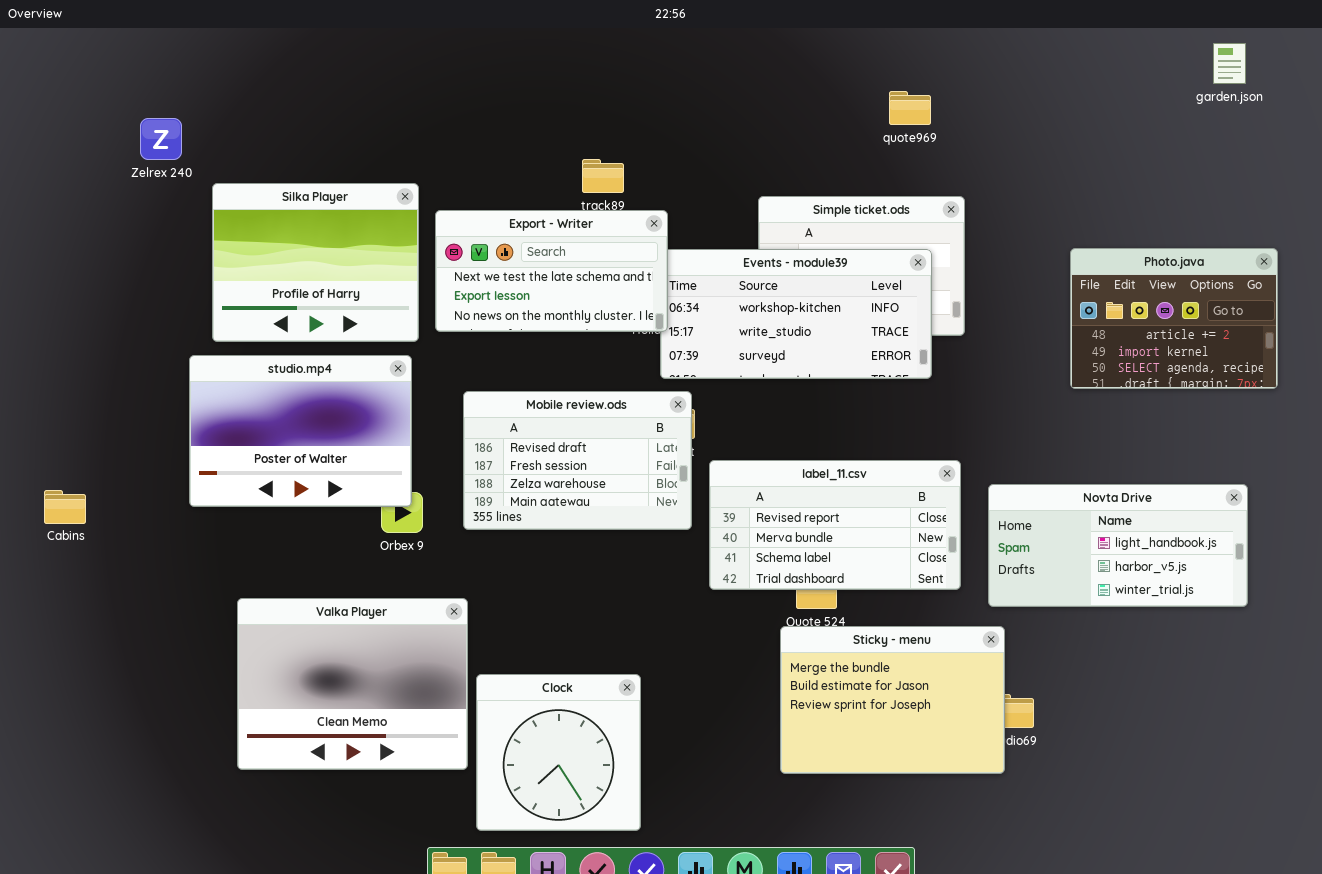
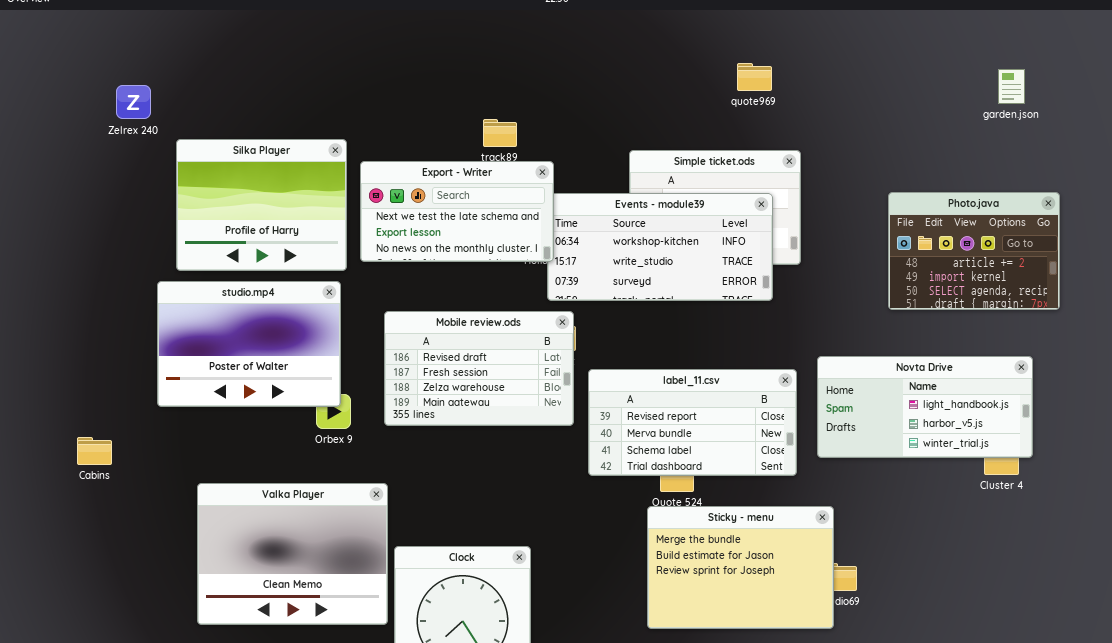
garden.json: [1213,43,1246,84] -> [998,69,1025,104], moved
Novta Drive: [988,484,1248,607] -> [817,356,1033,458], moved
Cabins: [44,490,86,524] -> [77,437,112,465], moved

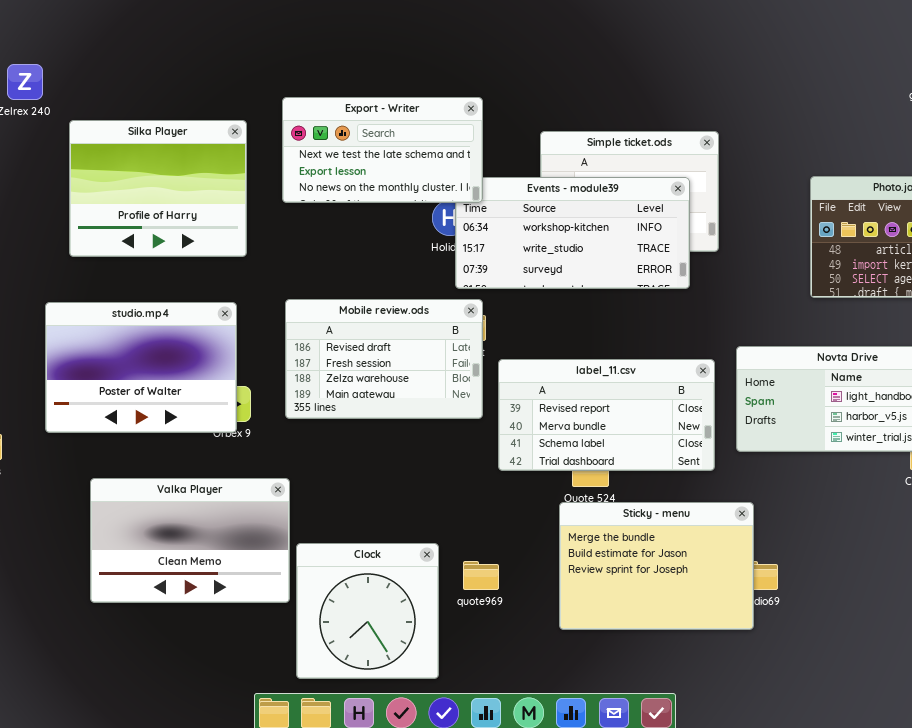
quote969: [737,63,772,91] -> [463,561,499,590], moved
Export - Writer: [360,161,554,262] -> [282,97,483,203], moved
studio.mp4: [157,281,341,407] -> [45,302,237,433], moved
Valka Player: [197,483,388,625] -> [90,478,290,603], resized

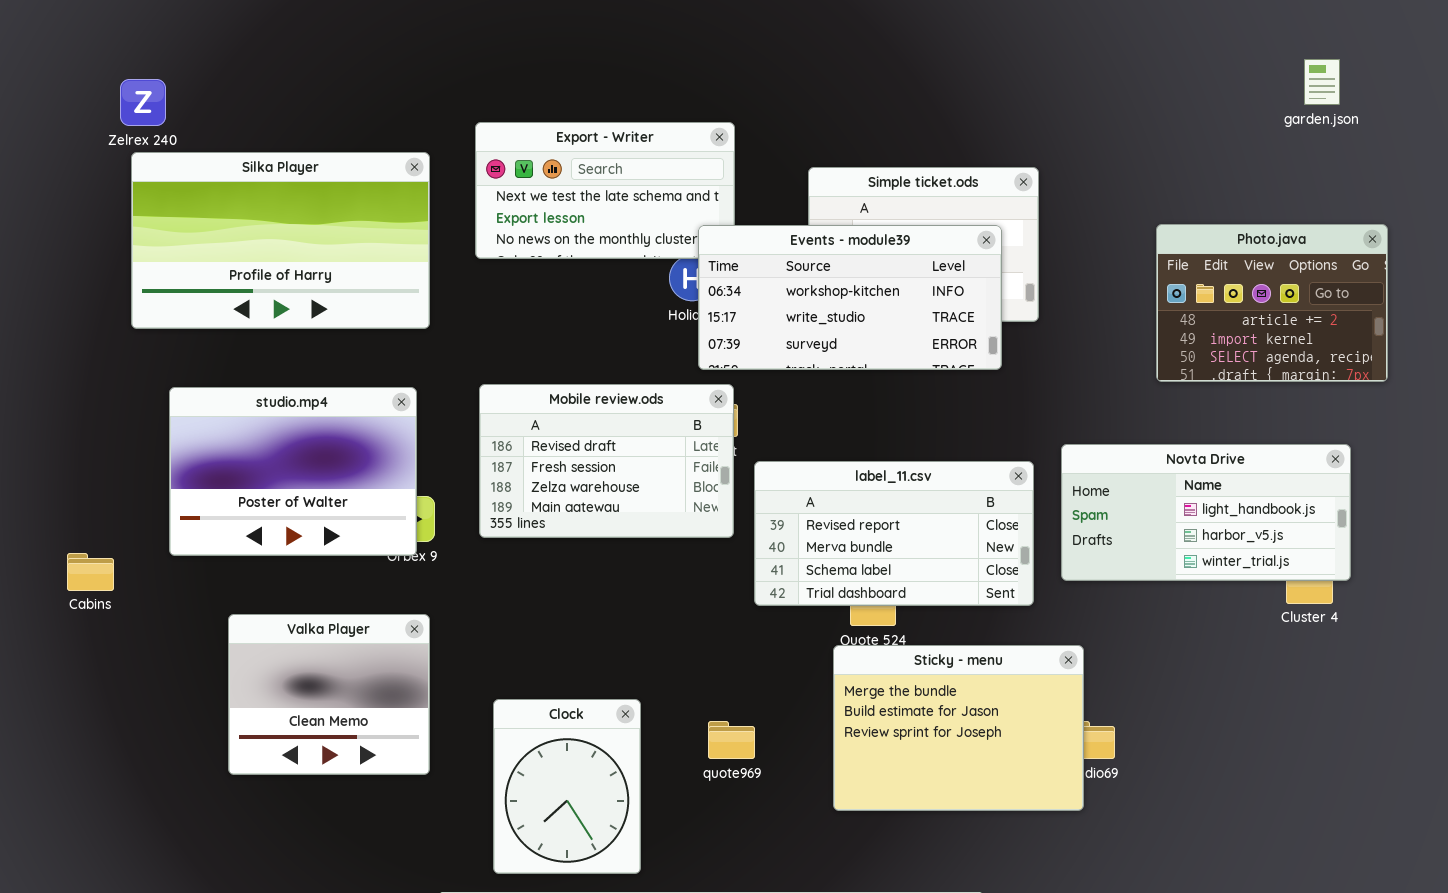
Silka Player: [69,120,247,257] -> [131,152,430,329], resized
Events - module39: [455,177,690,289] -> [698,225,1002,370], raised
Valka Player: [90,478,290,603] -> [228,614,430,775], resized
Clock: [296,543,439,679] -> [493,699,641,874], resized

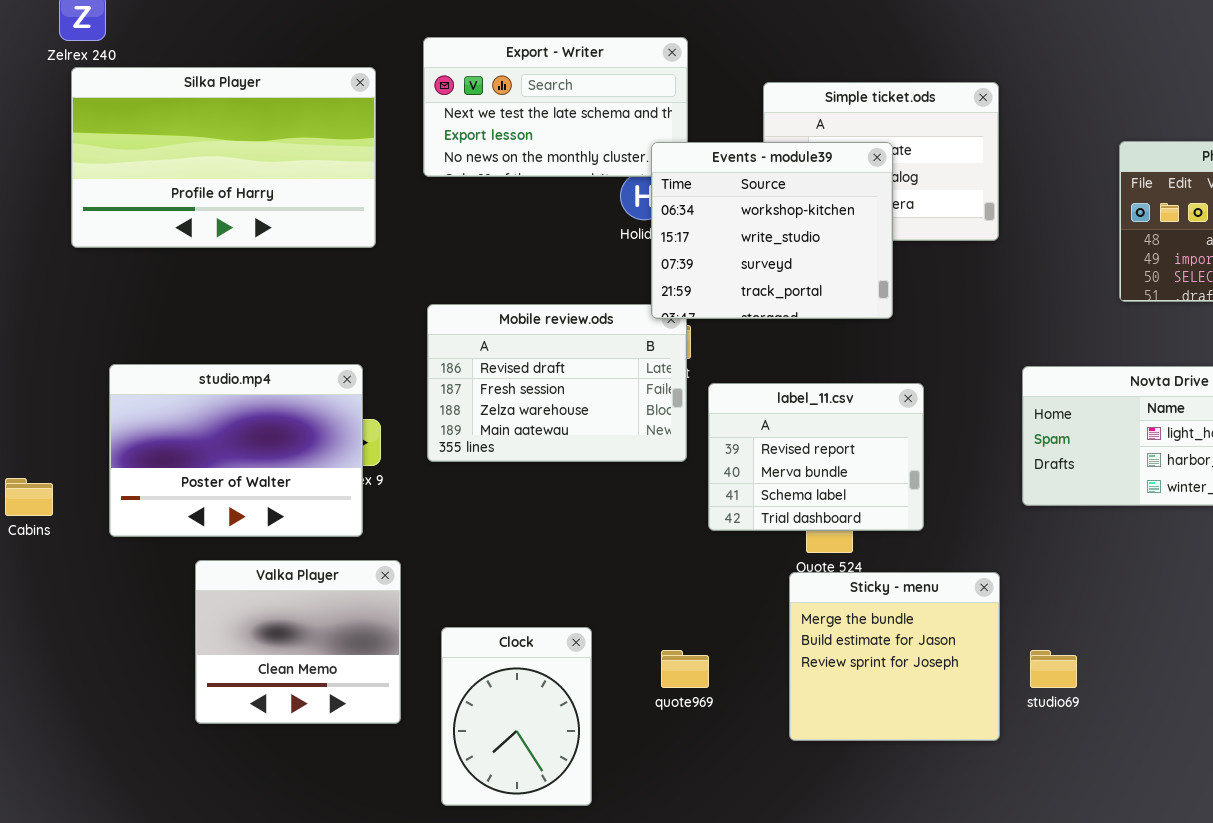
Events - module39: [698,225,1002,370] -> [651,142,893,319], resized
studio.mp4: [169,387,417,556] -> [109,364,363,537], moved
label_11.csv: [754,461,1034,606] -> [708,383,924,531], resized
Valka Player: [228,614,430,775] -> [195,560,401,724], moved
Sticky - menu: [833,645,1084,811] -> [789,572,1000,741], resized

